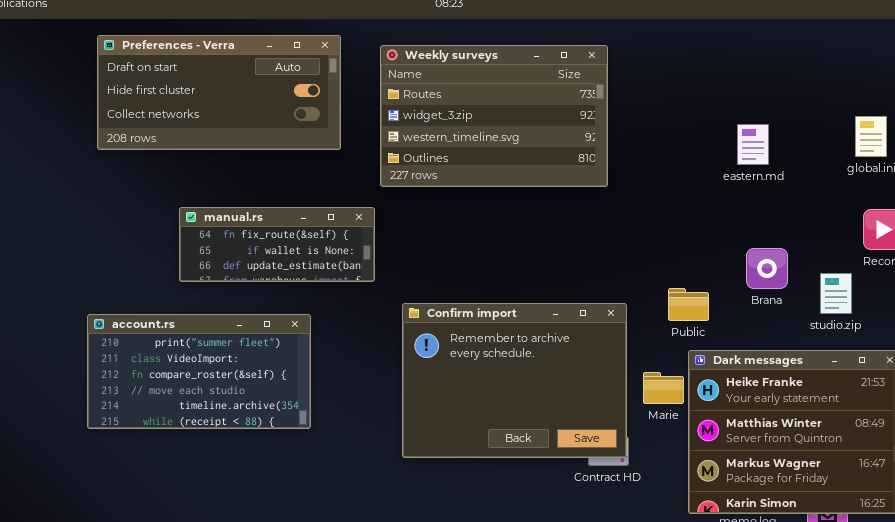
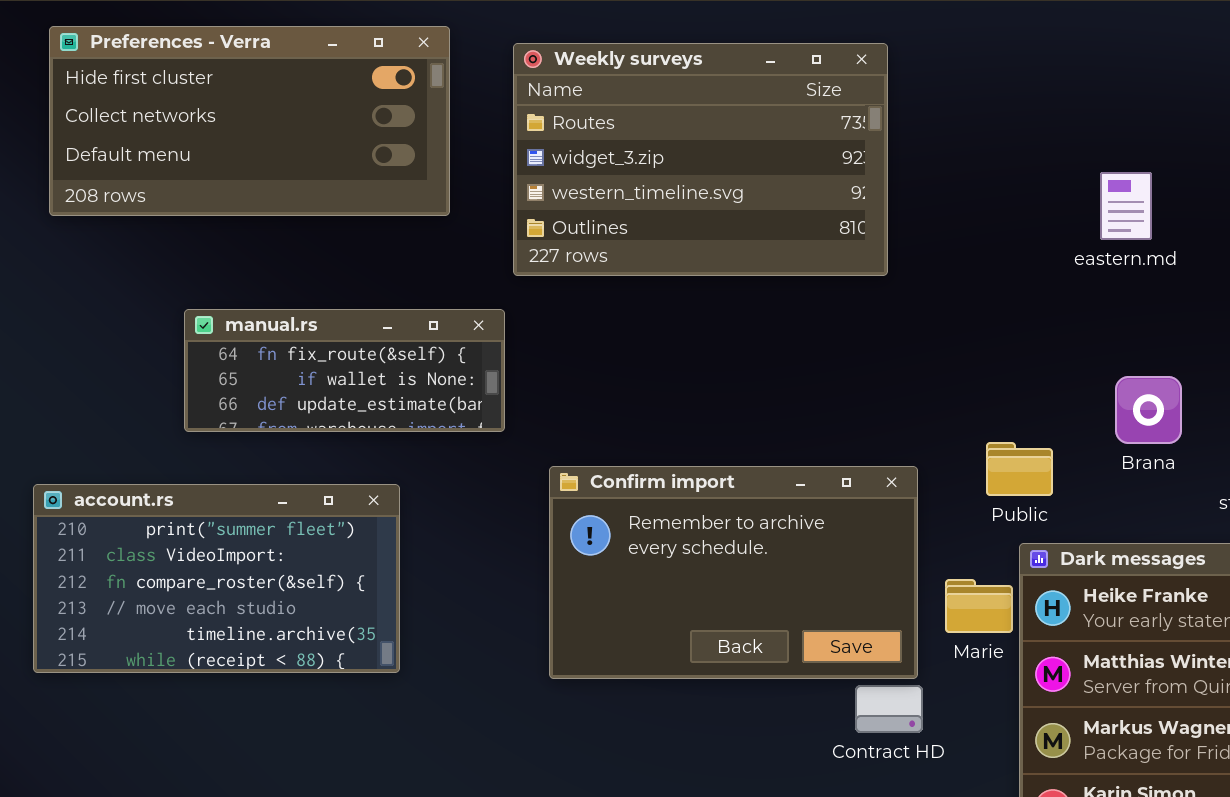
Preferences - Verra: [97,35,341,150] -> [49,26,450,216], scrolled down 1 row
Confirm import: [402,303,627,458] -> [549,466,918,679], resized

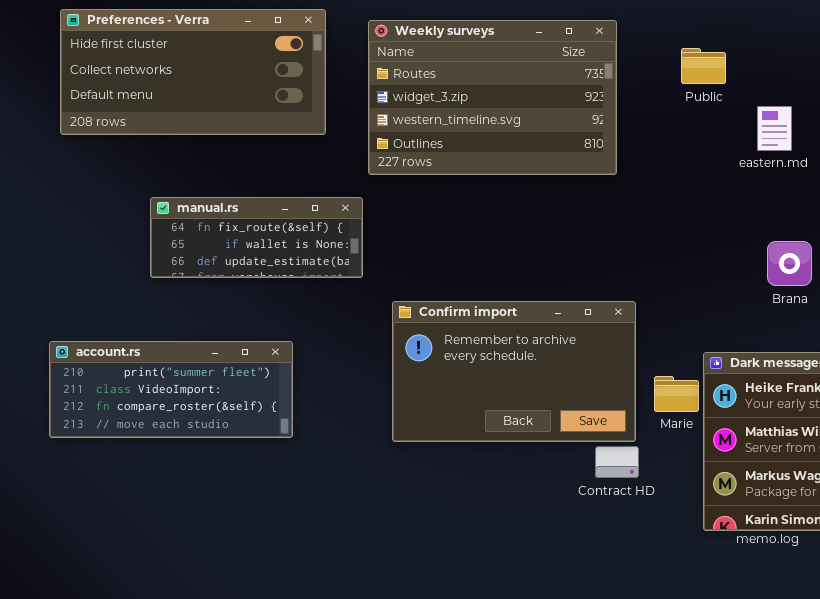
Public: [986,442,1053,496] -> [681,48,726,84], moved
account.rs: [33,484,400,673] -> [49,341,293,438], resized

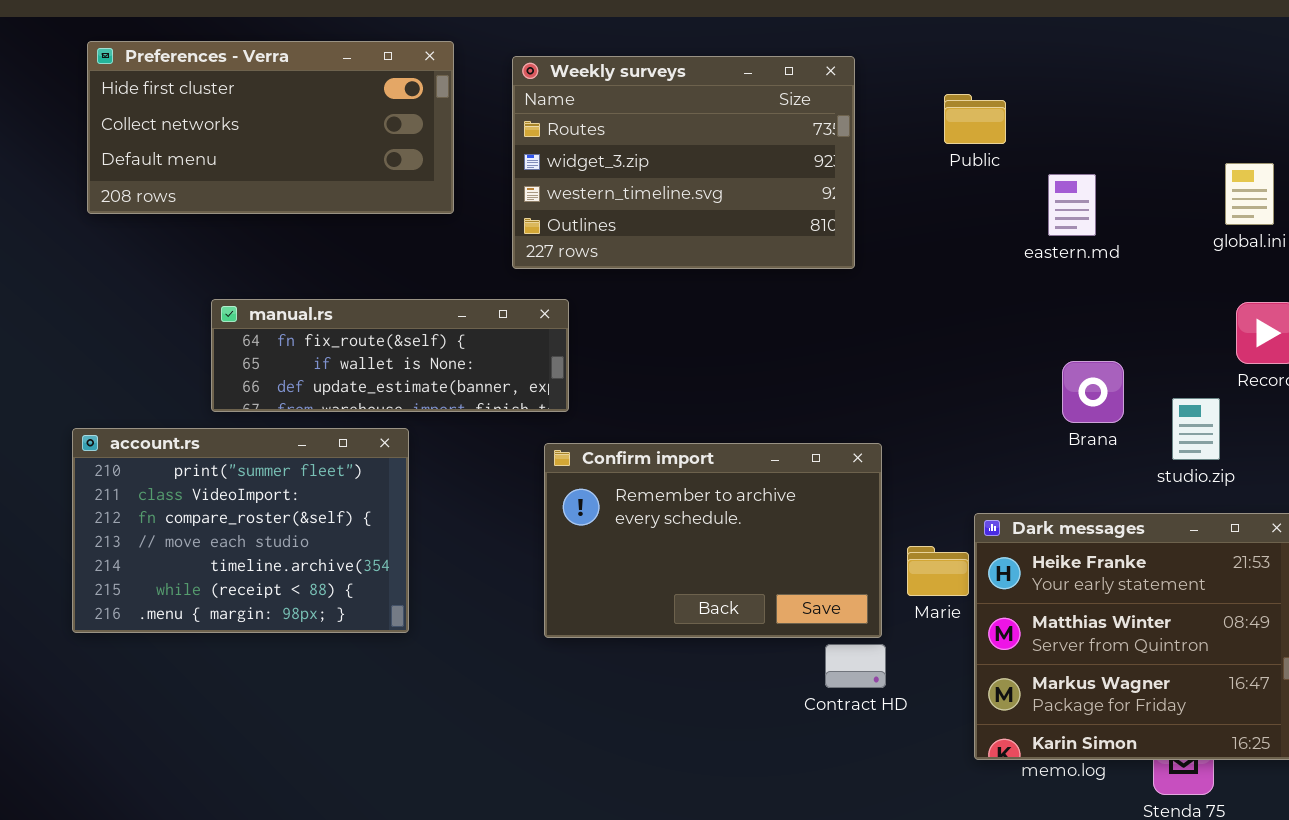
manual.rs: [150,197,363,278] -> [211,299,569,412], resized
account.rs: [49,341,293,438] -> [72,428,409,633], resized

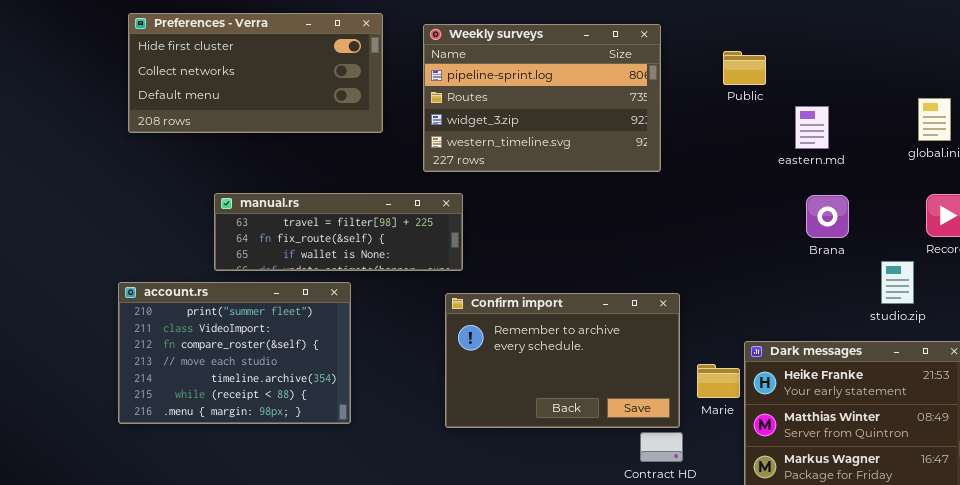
Weekly surveys: [512,56,855,269] -> [423,24,661,172], scrolled up 1 row
manual.rs: [211,299,569,412] -> [214,193,463,271], scrolled up 1 row
Brana: [1062,361,1124,423] -> [806,195,849,238], moved

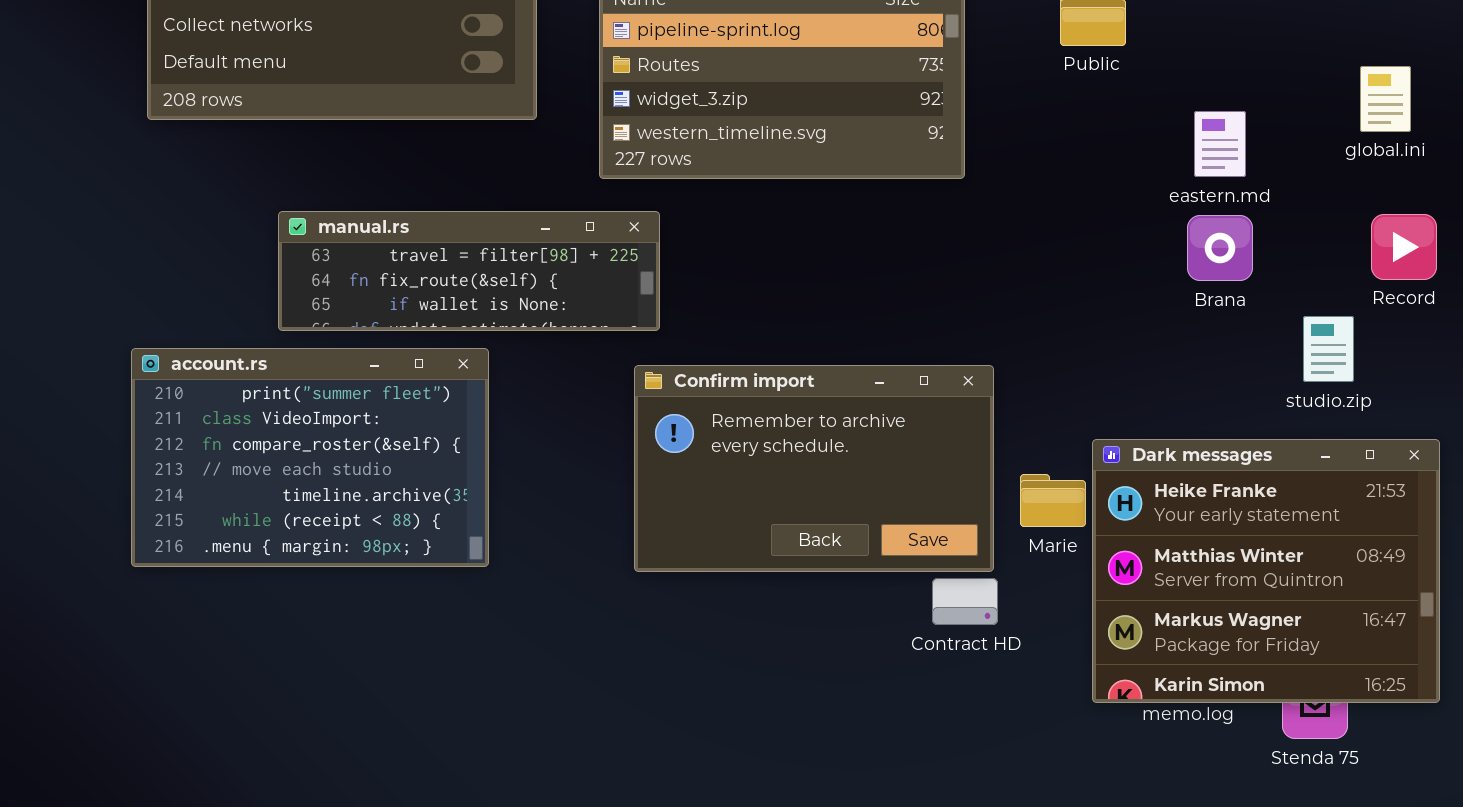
eastern.md: [795,106,829,149] -> [1194,111,1246,177], moved

